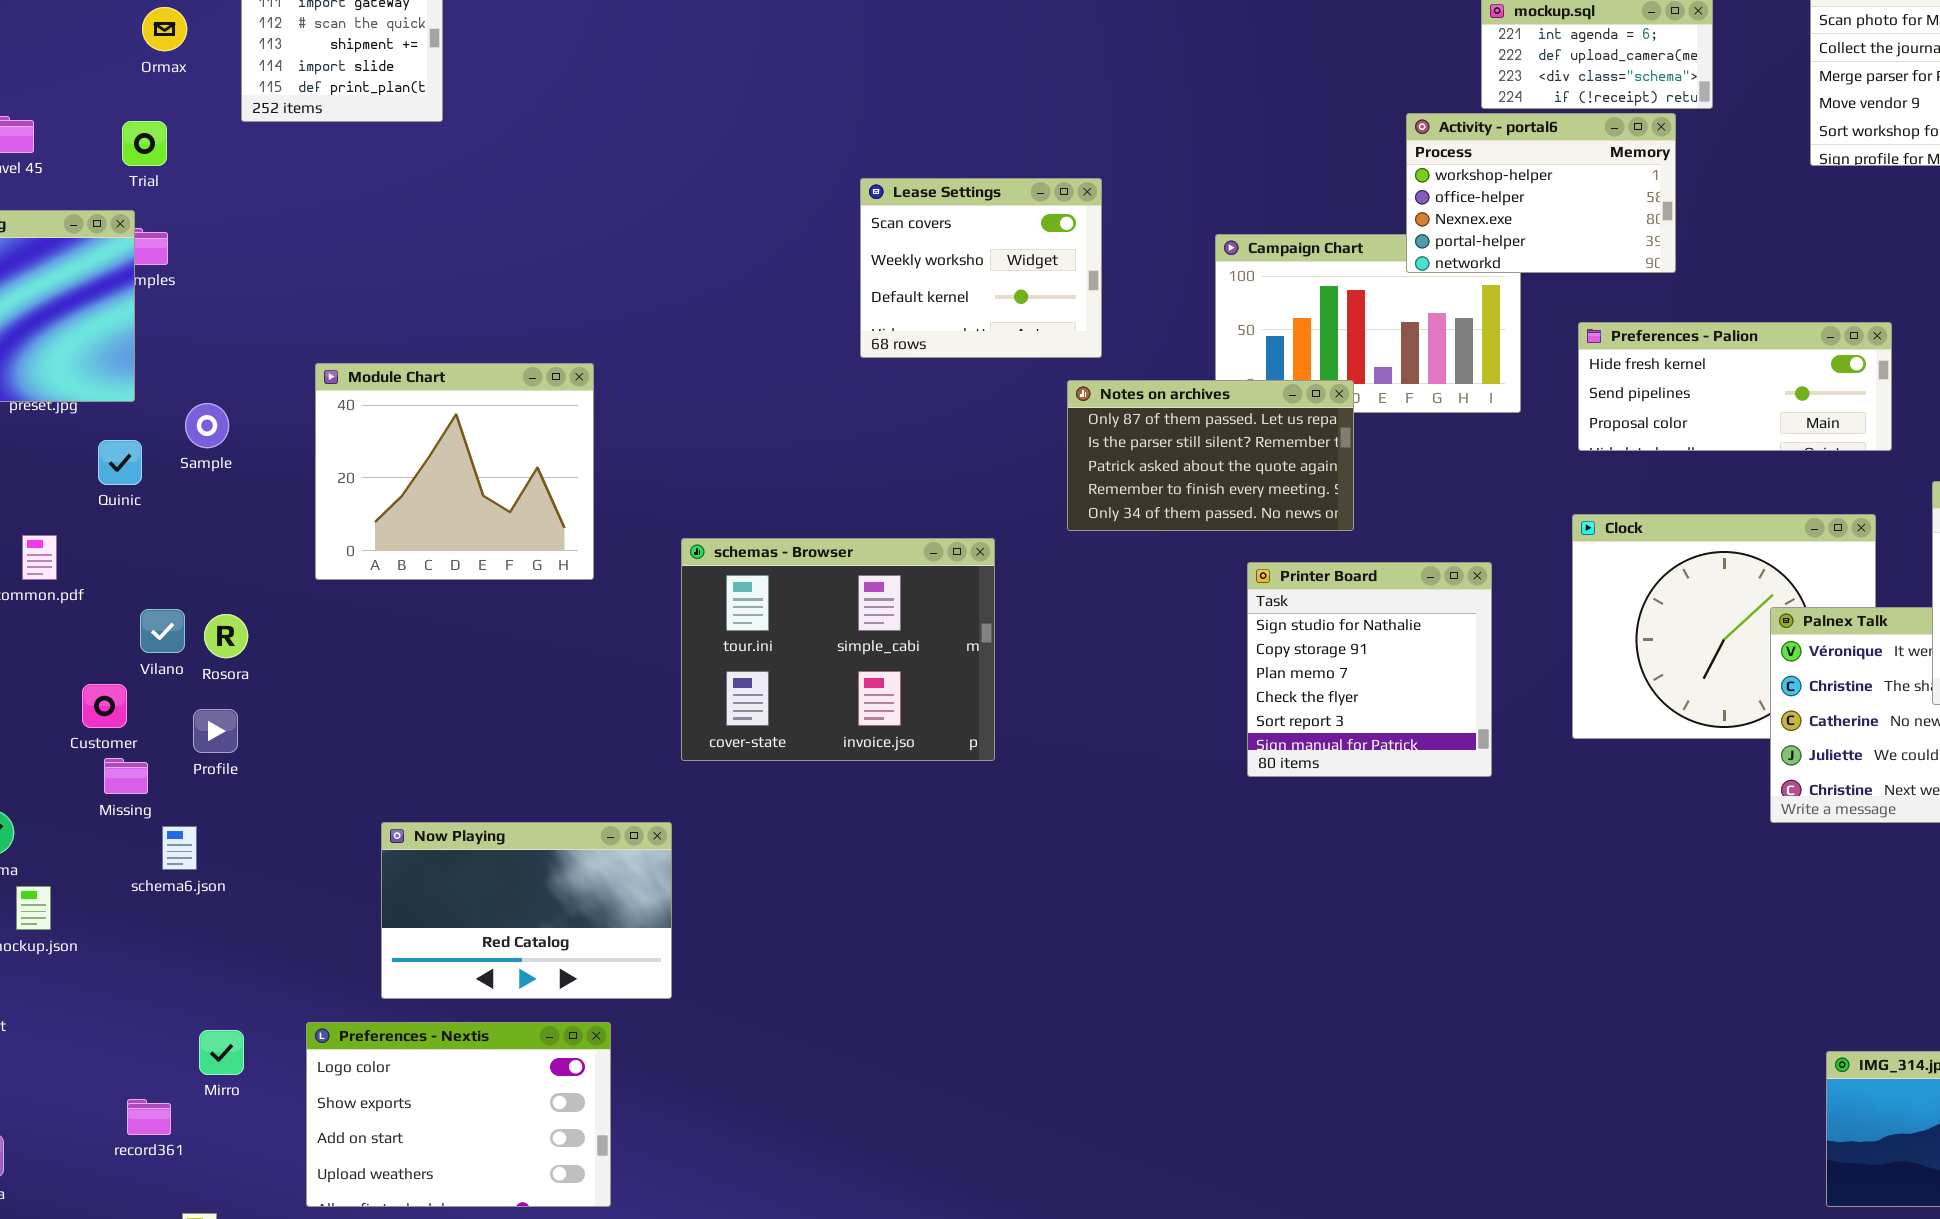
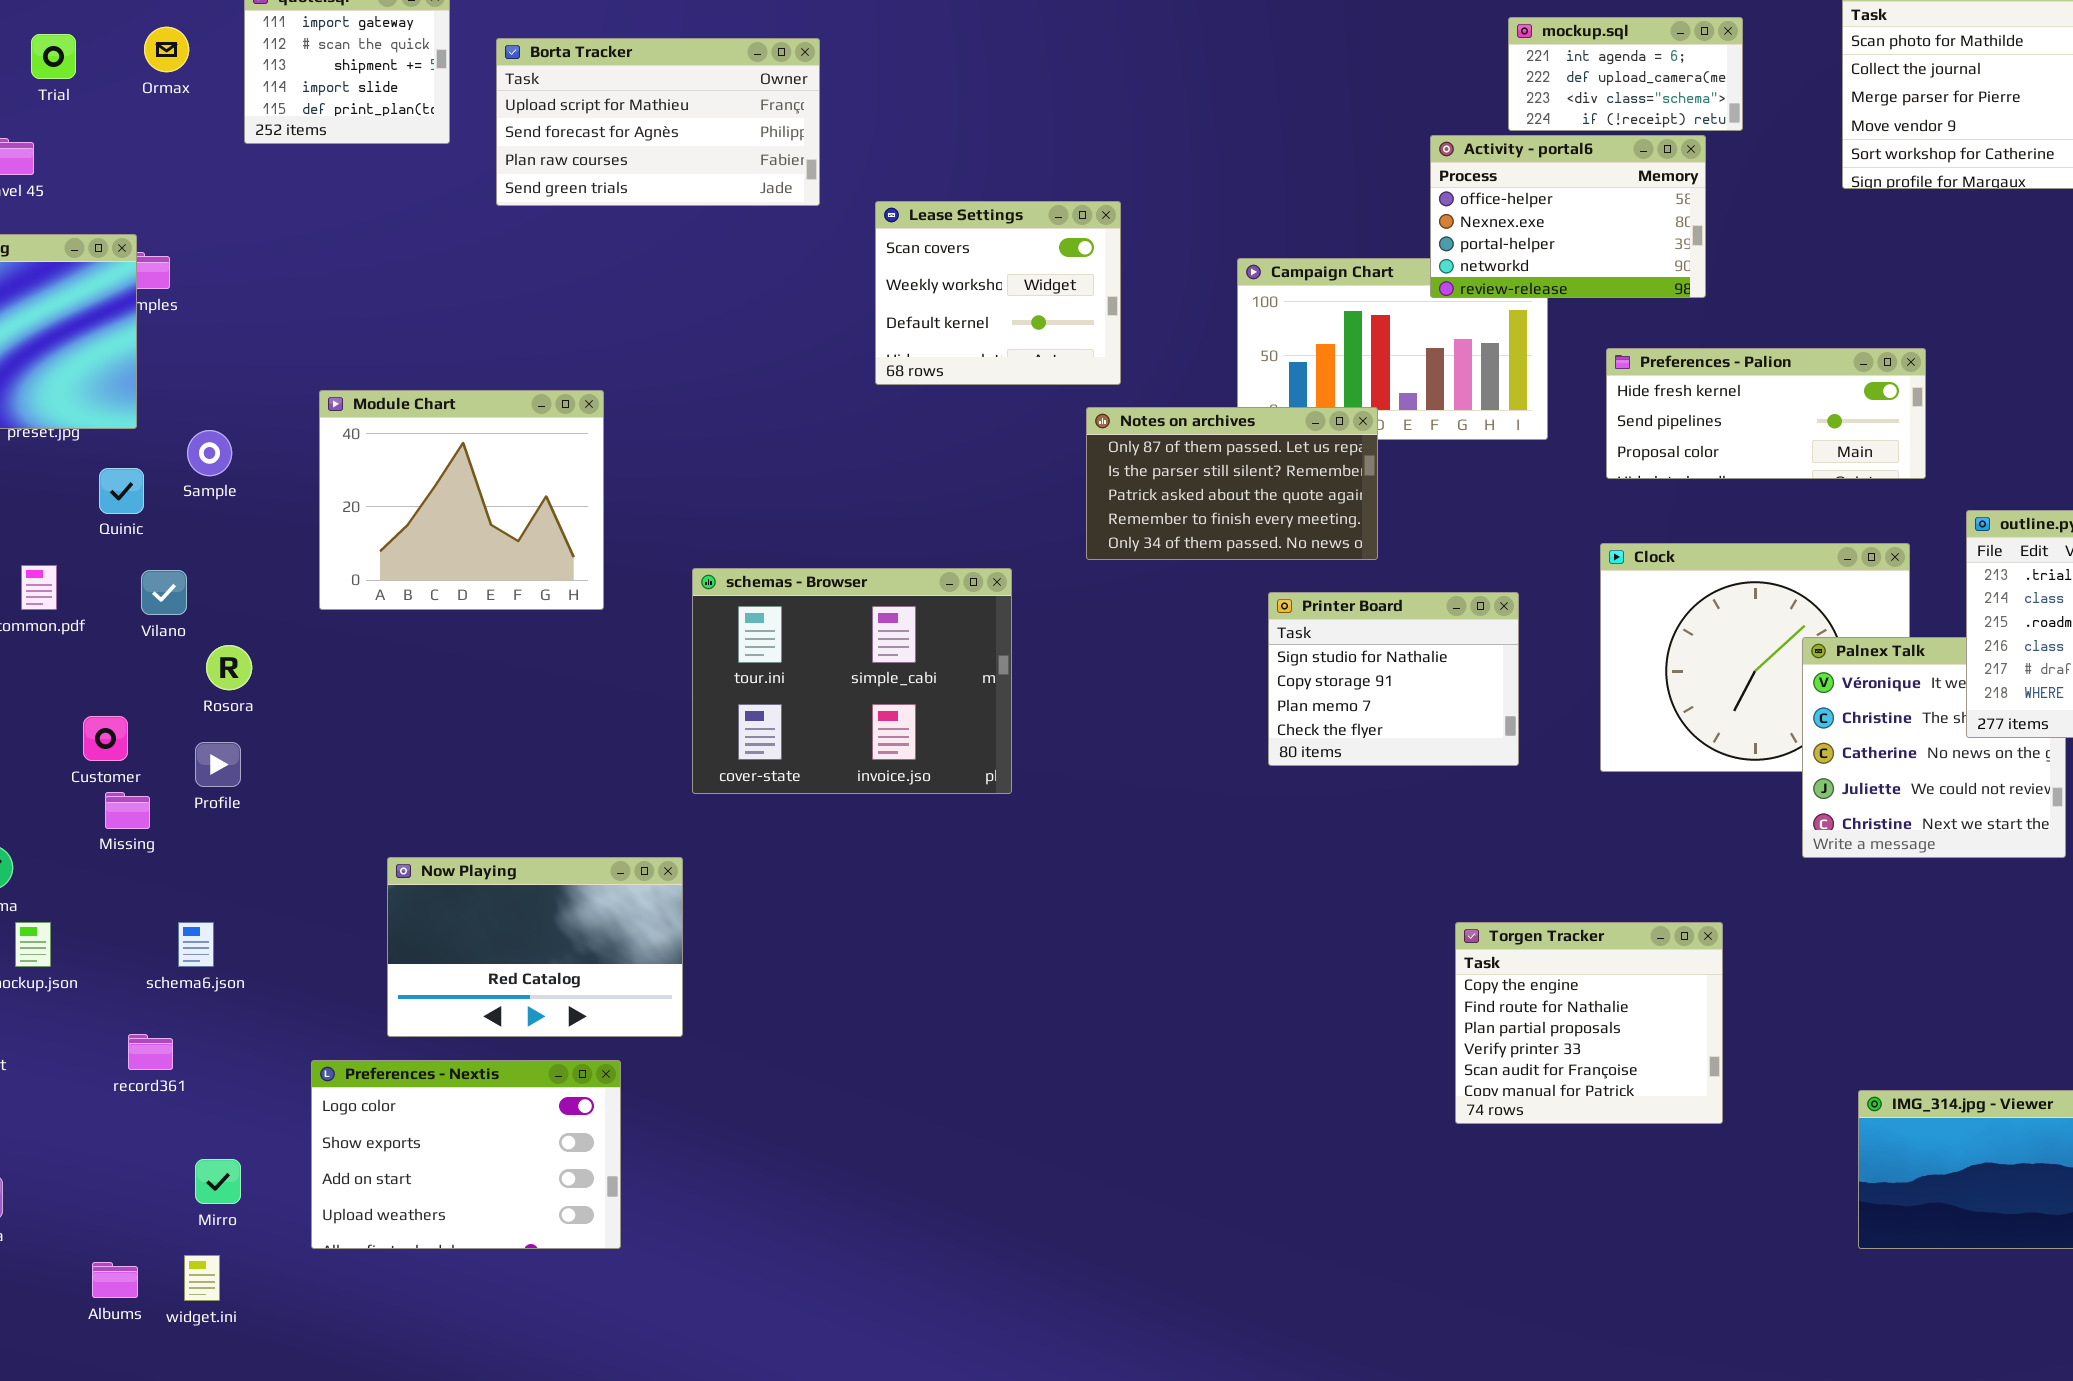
Borta Tracker: none -> [496,38,820,206], opened
Activity - portal6: [1406,113,1676,273] -> [1430,135,1706,298], scrolled down 1 row
Trial: [122,121,167,166] -> [31,34,76,79], moved
Printer Board: [1247,562,1492,777] -> [1268,592,1519,766], resized
Vilano: [140,609,185,653] -> [141,570,187,615], moved
schema6.json: [162,826,197,870] -> [178,922,214,967], moved
Torgen Tracker: none -> [1455,922,1723,1124], opened
Mirro: [199,1030,244,1075] -> [195,1159,241,1204], moved
record361: [127,1099,171,1135] -> [128,1034,173,1070], moved

